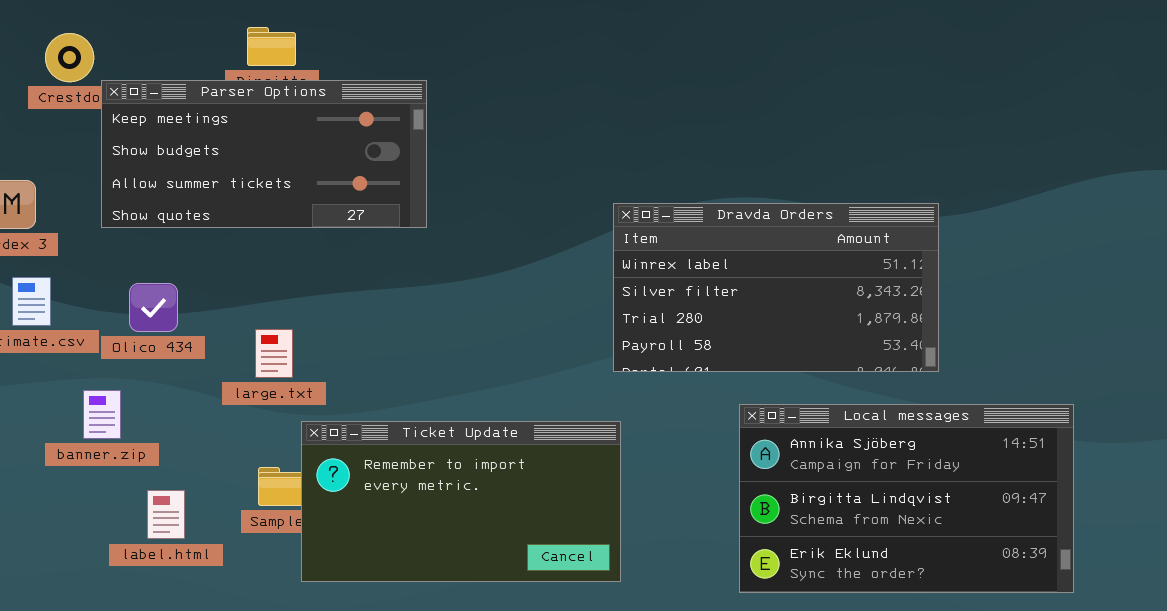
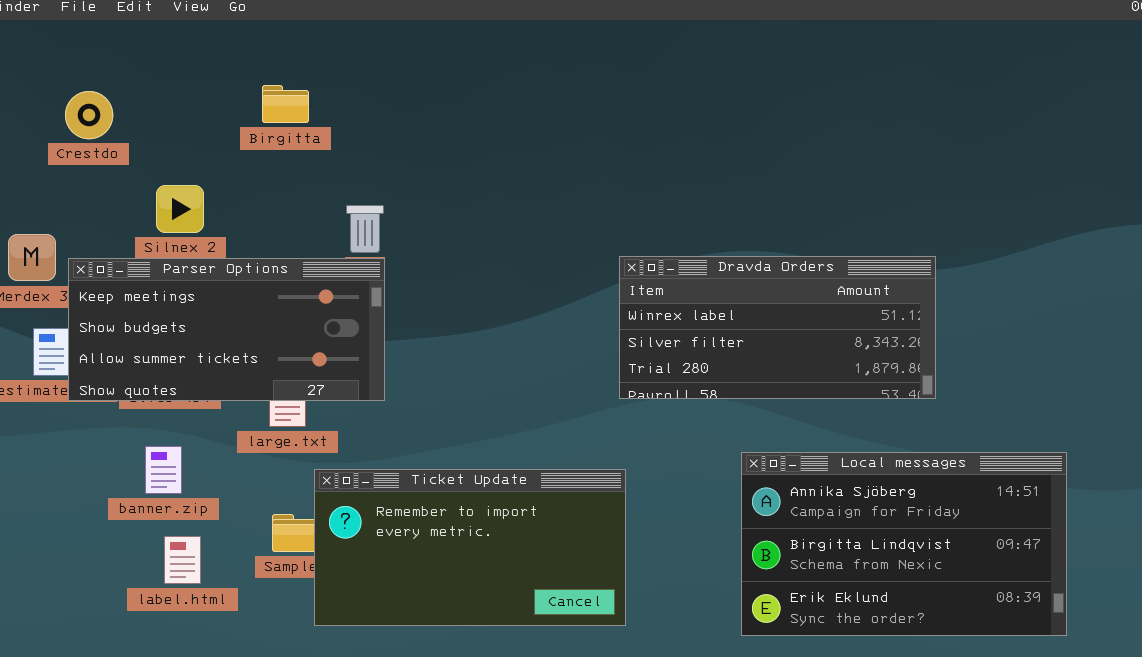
Parser Options: [101,80,427,228] -> [68,258,385,401], moved
Dravda Orders: [613,203,939,372] -> [619,256,936,399], resized
banner.zip: [83,390,121,439] -> [145,446,182,494], moved

